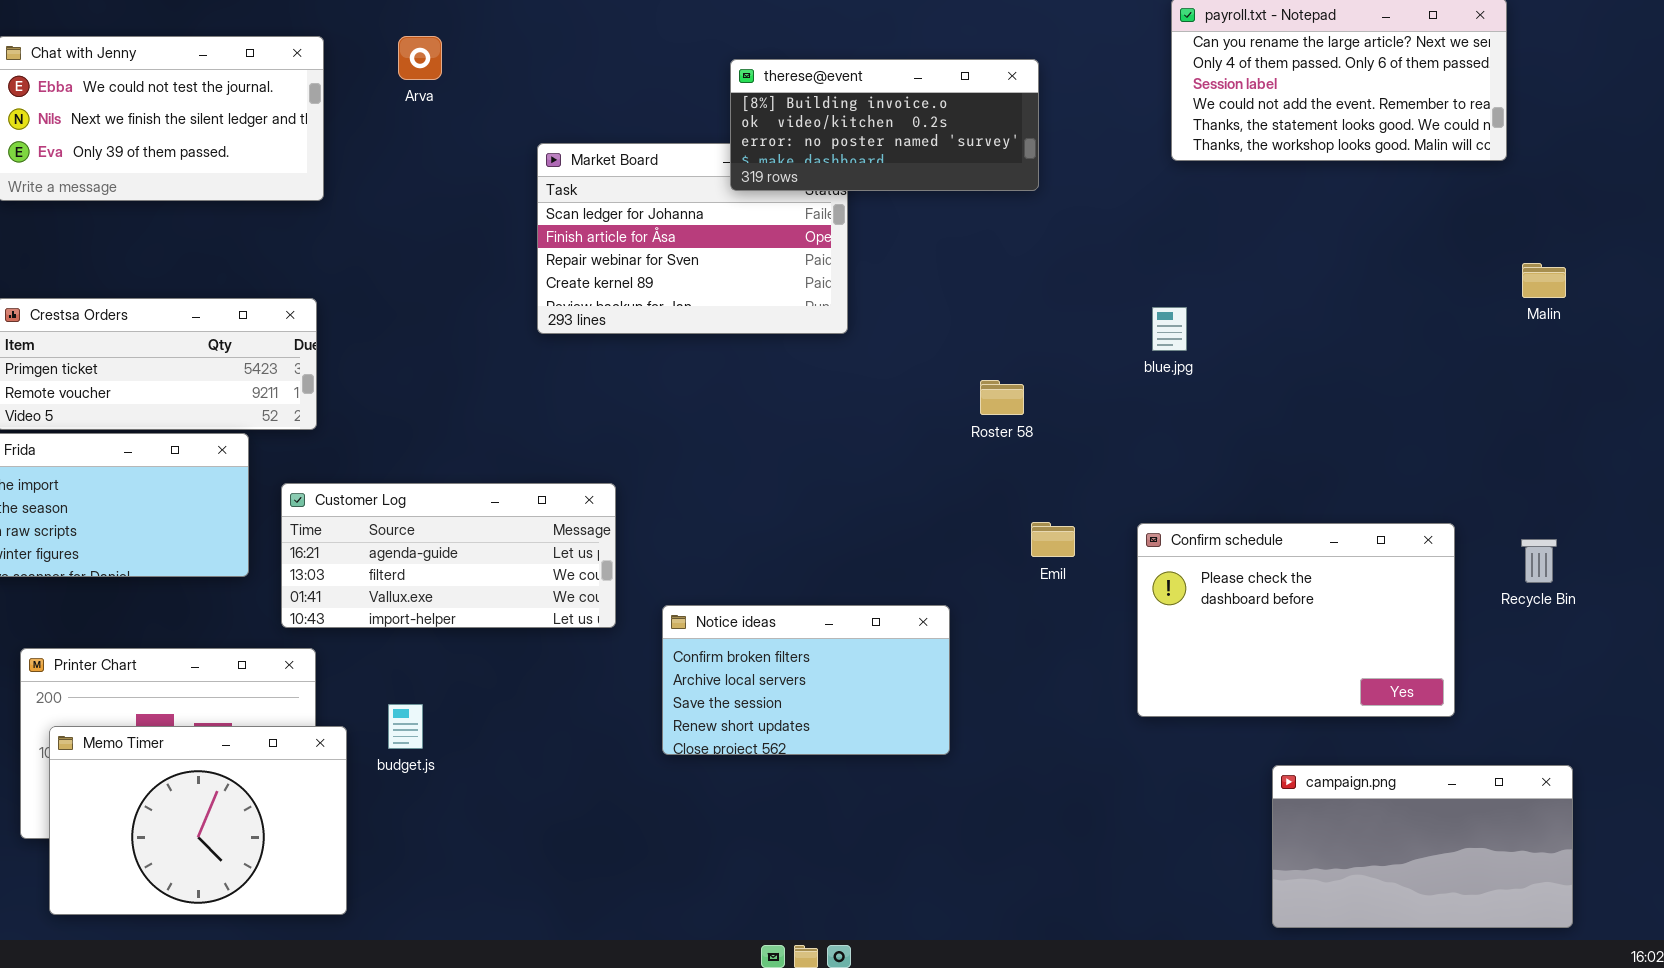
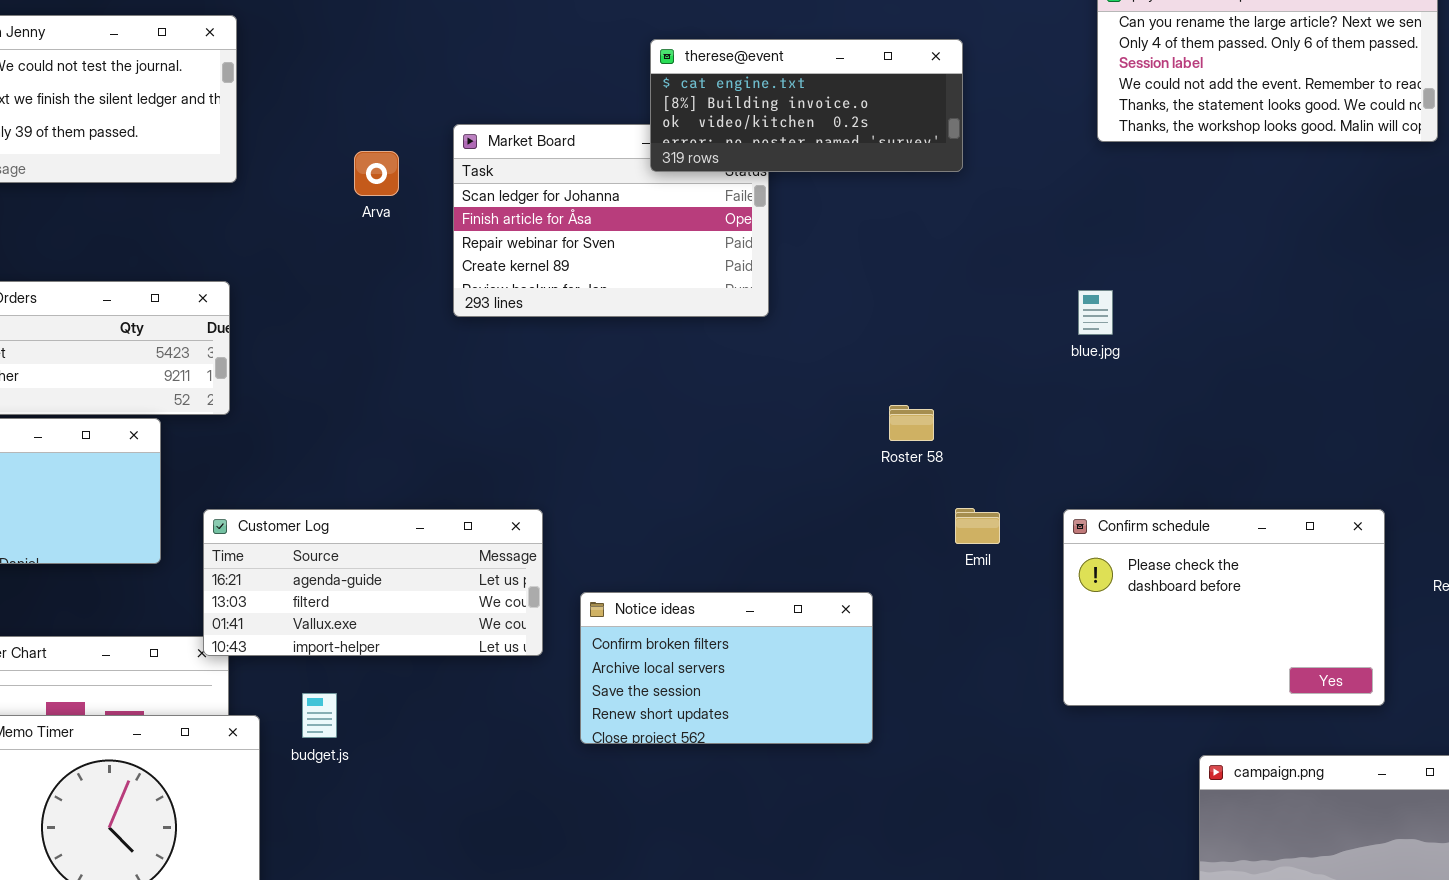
Arva: [398,36,442,80] -> [354,151,399,196], moved
therese@event: [730,59,1039,191] -> [650,39,963,172], scrolled up 1 row
Roster 58: [980,380,1024,415] -> [889,405,934,441], moved
Customer Log: [281,483,616,628] -> [203,509,543,656], moved

